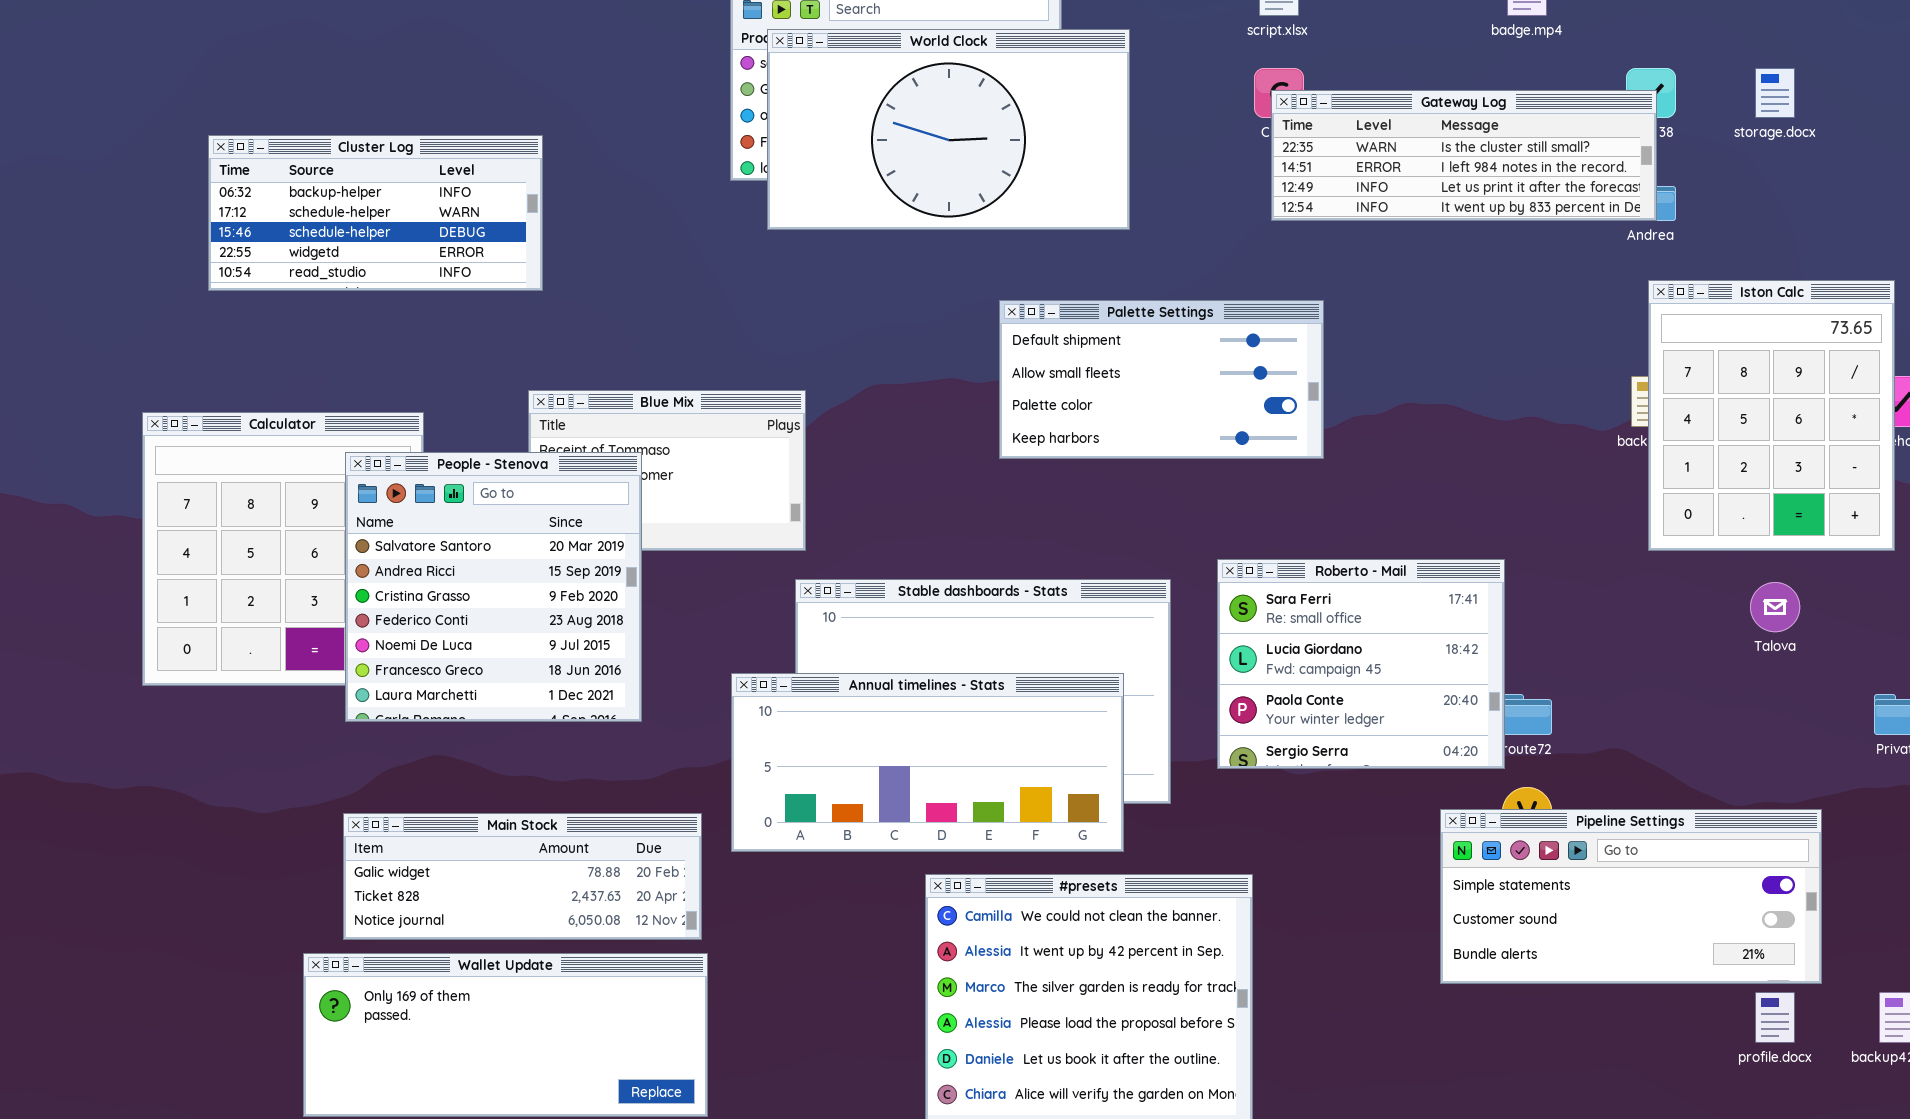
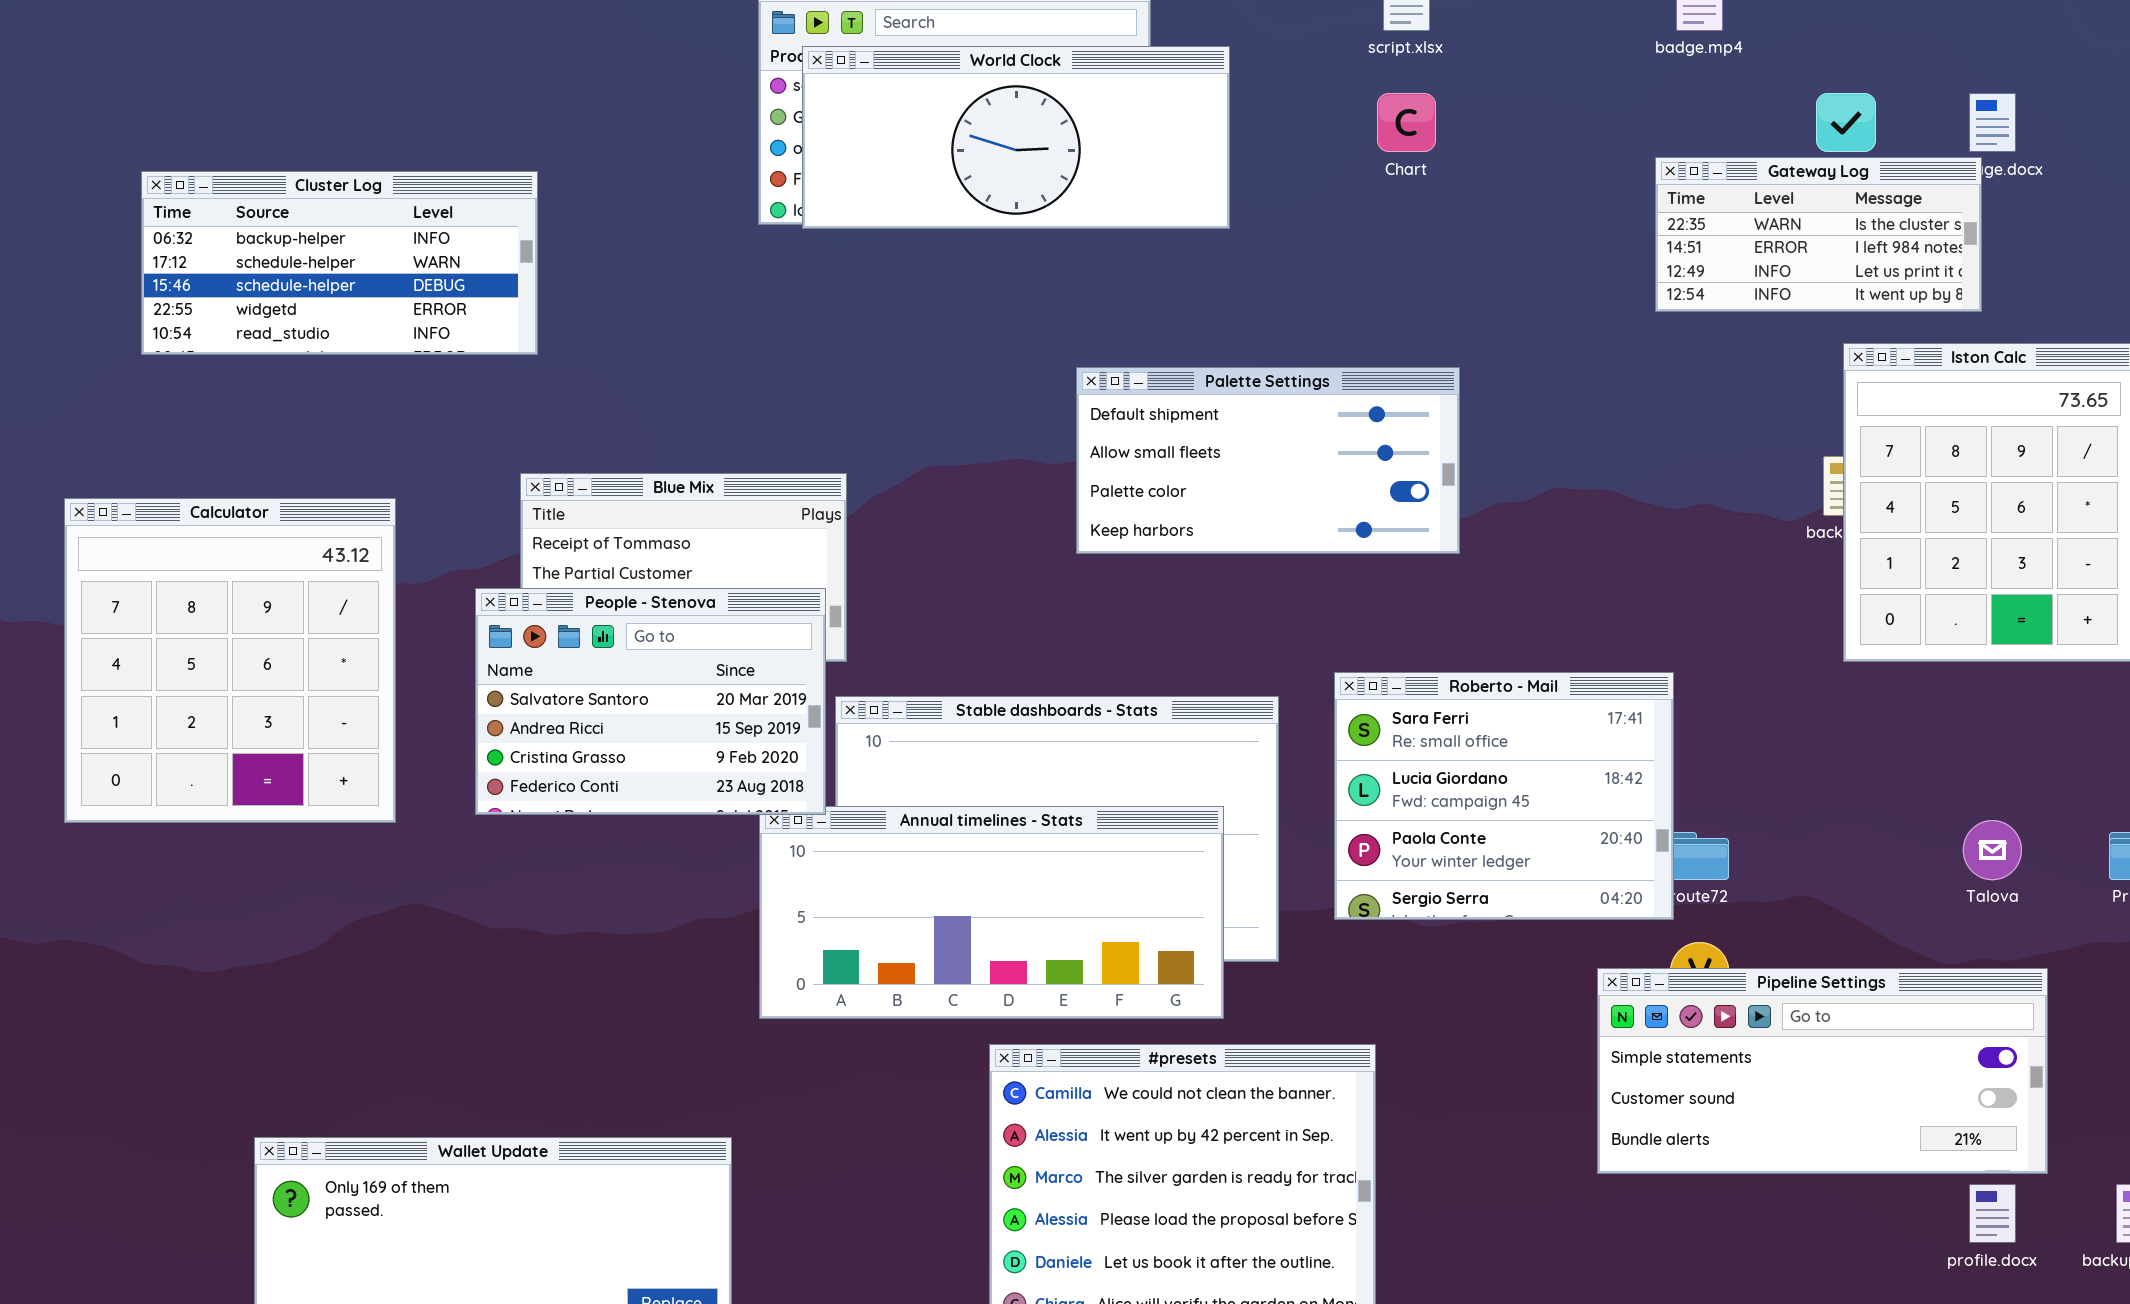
World Clock: [767,29,1130,230] -> [802,46,1230,229], resized
Gateway Log: [1271,90,1657,221] -> [1655,157,1982,312], moved, resized
People - Stenova: [345,452,642,722] -> [475,588,826,815], moved, resized
Talova: [1750,582,1800,632] -> [1963,820,2022,880], moved
Main Stock: [343,813,702,940] -> none, closed

